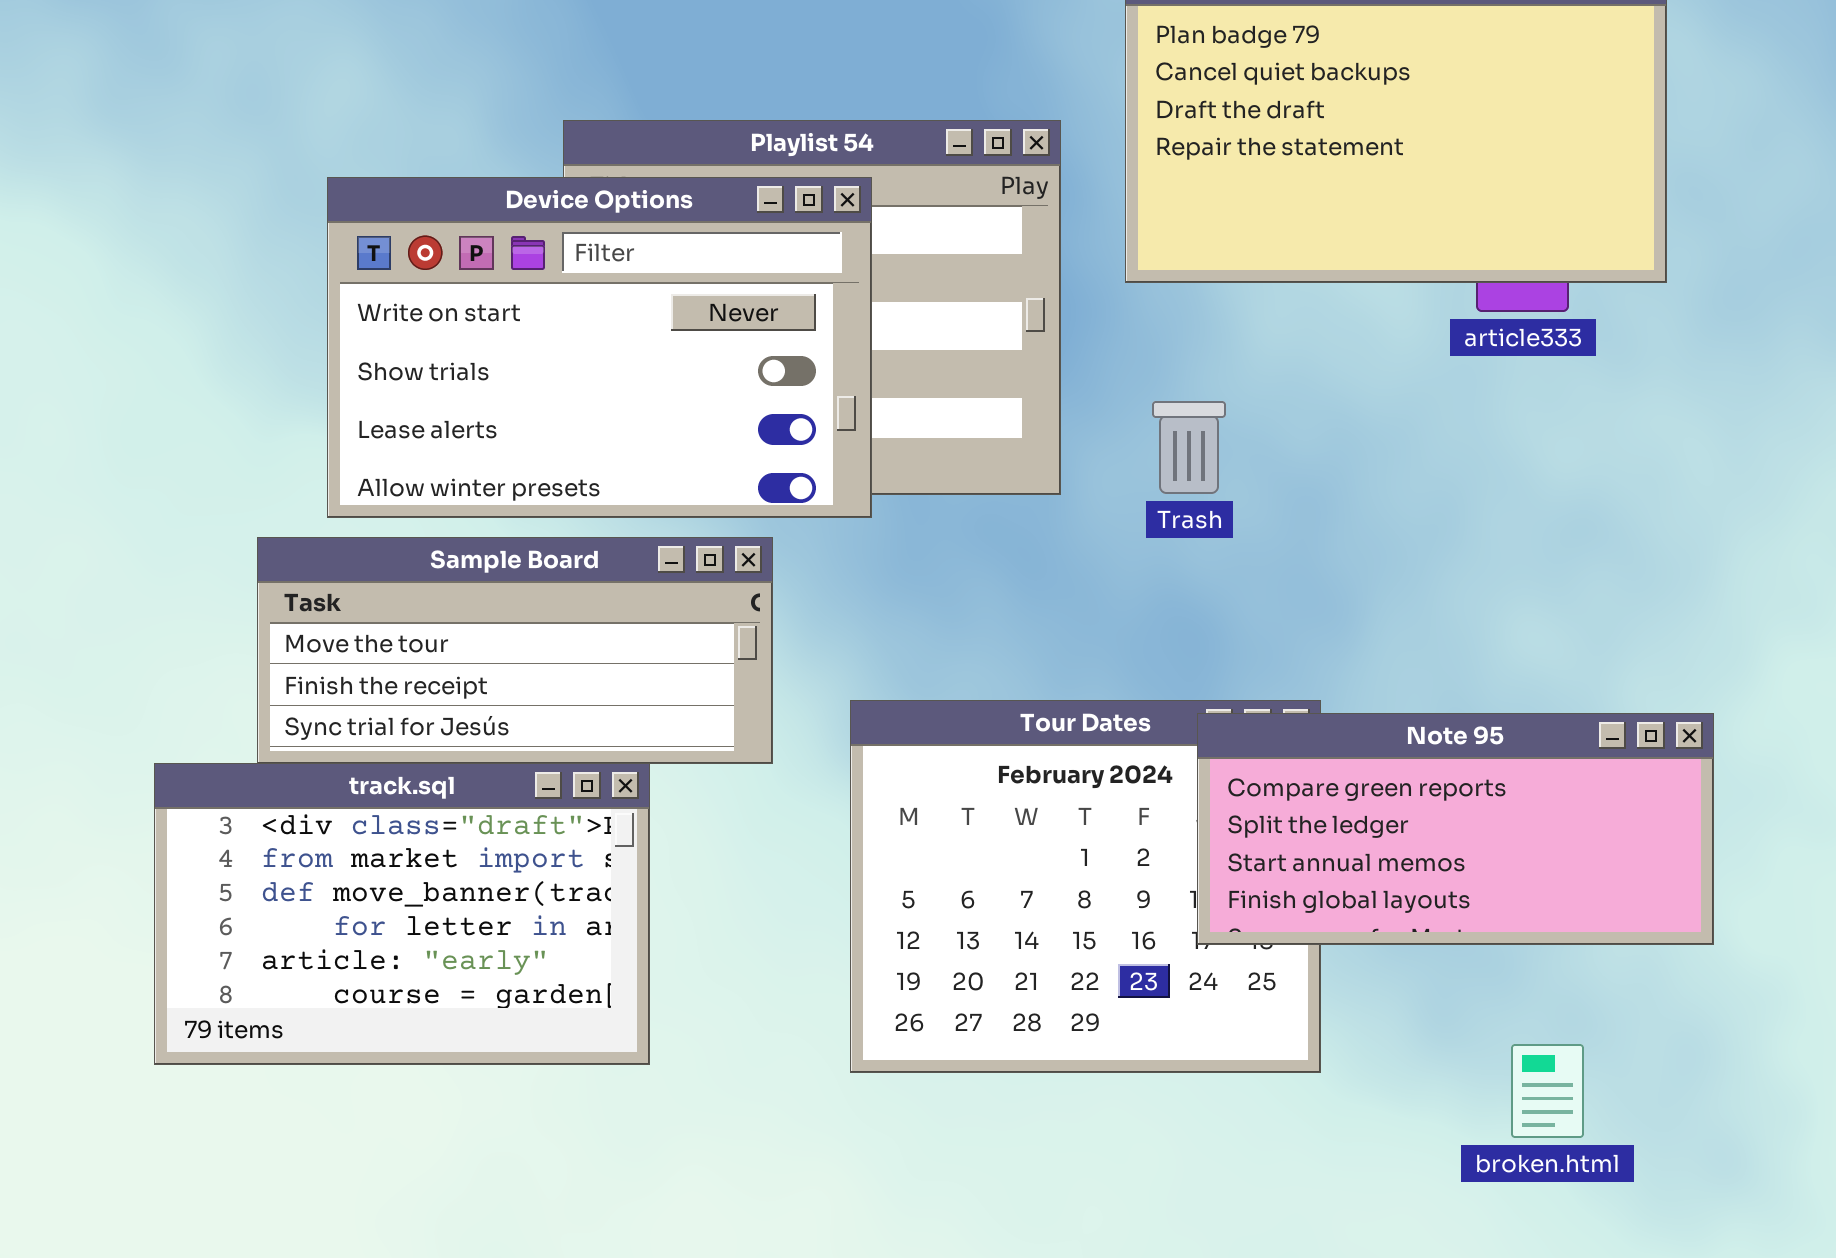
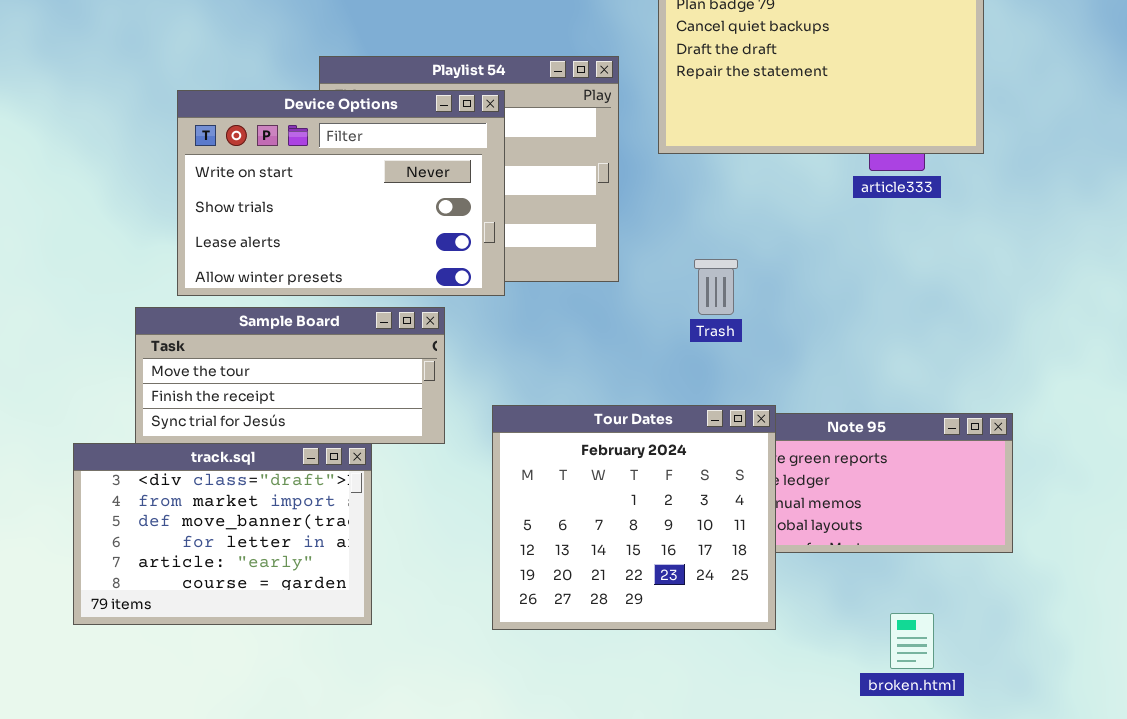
Trash: [1152,401,1226,494] -> [694,259,738,315], moved
Tour Dates: [850,700,1321,1073] -> [492,405,776,630], raised

